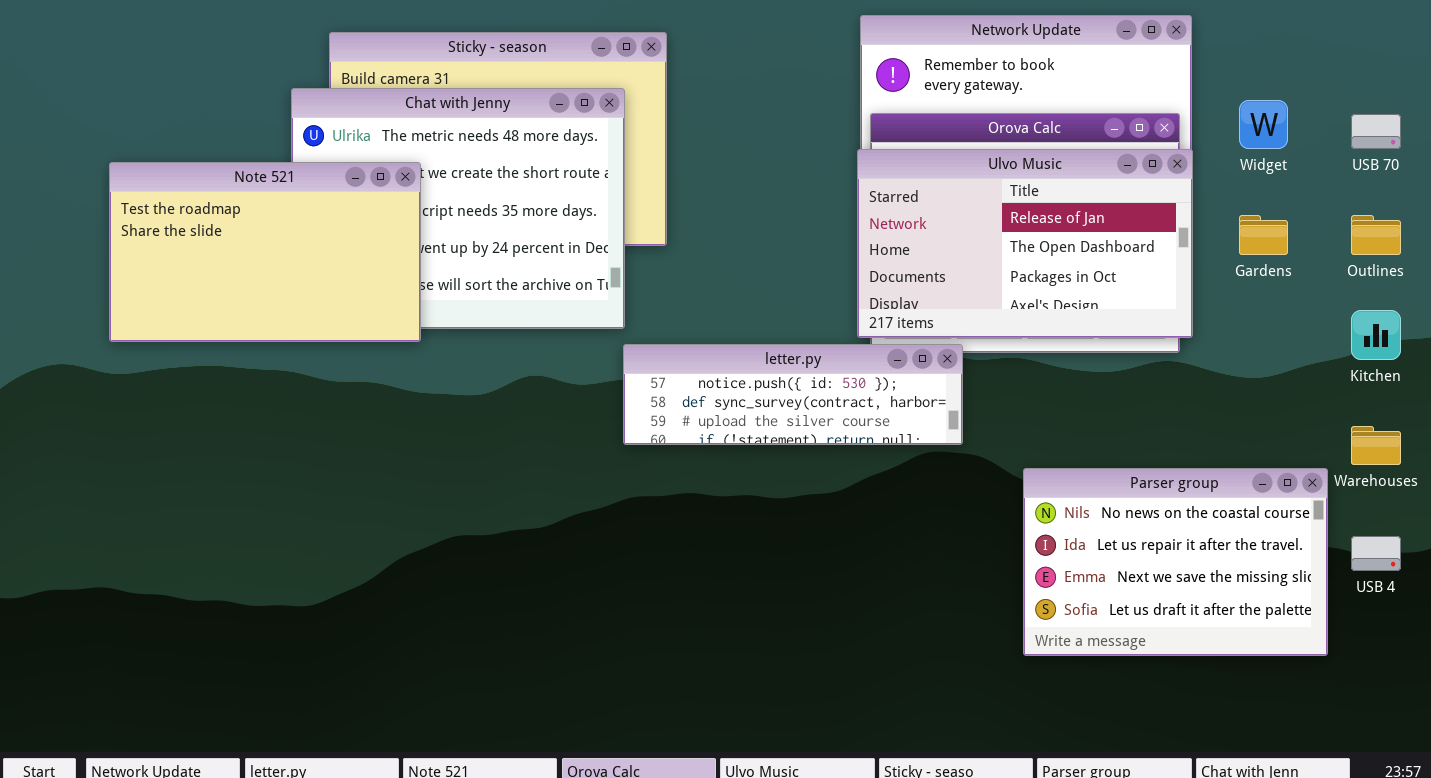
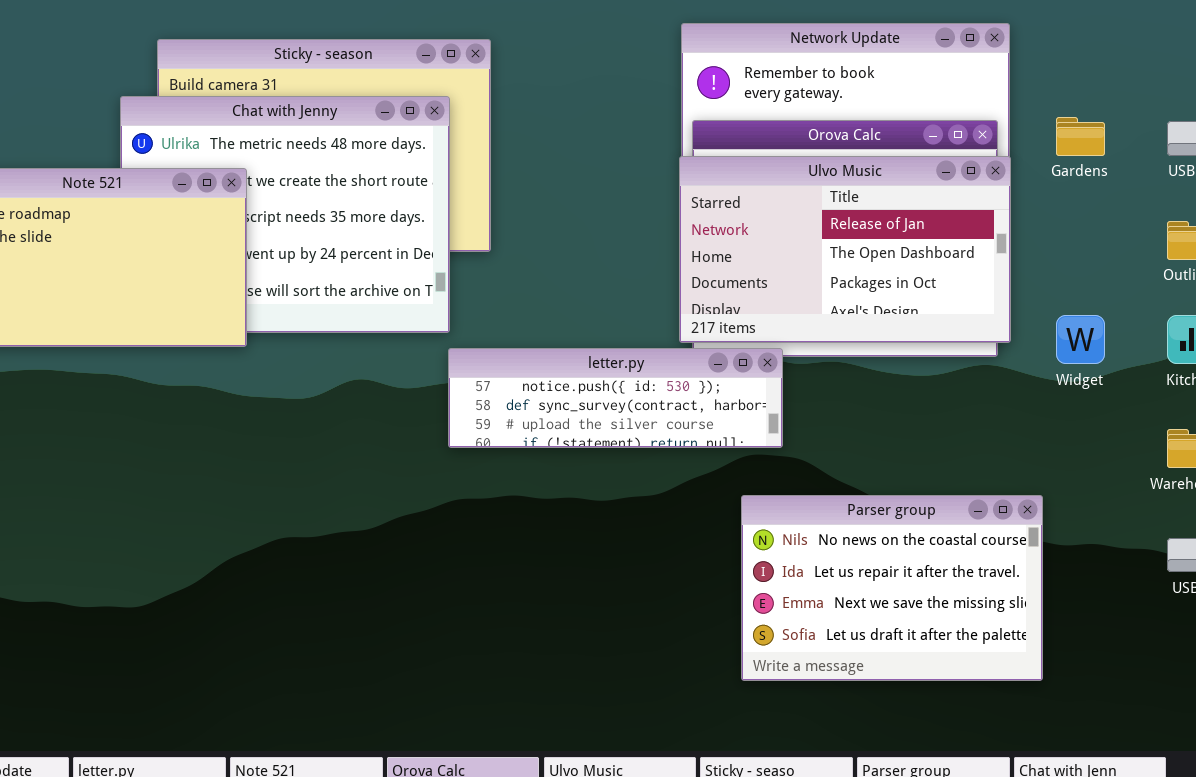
Widget: [1239,100,1288,149] -> [1056,315,1105,364], moved
Gardens: [1239,215,1288,255] -> [1056,117,1105,156], moved
Parser group: [1023,468,1328,656] -> [741,495,1043,681], moved

